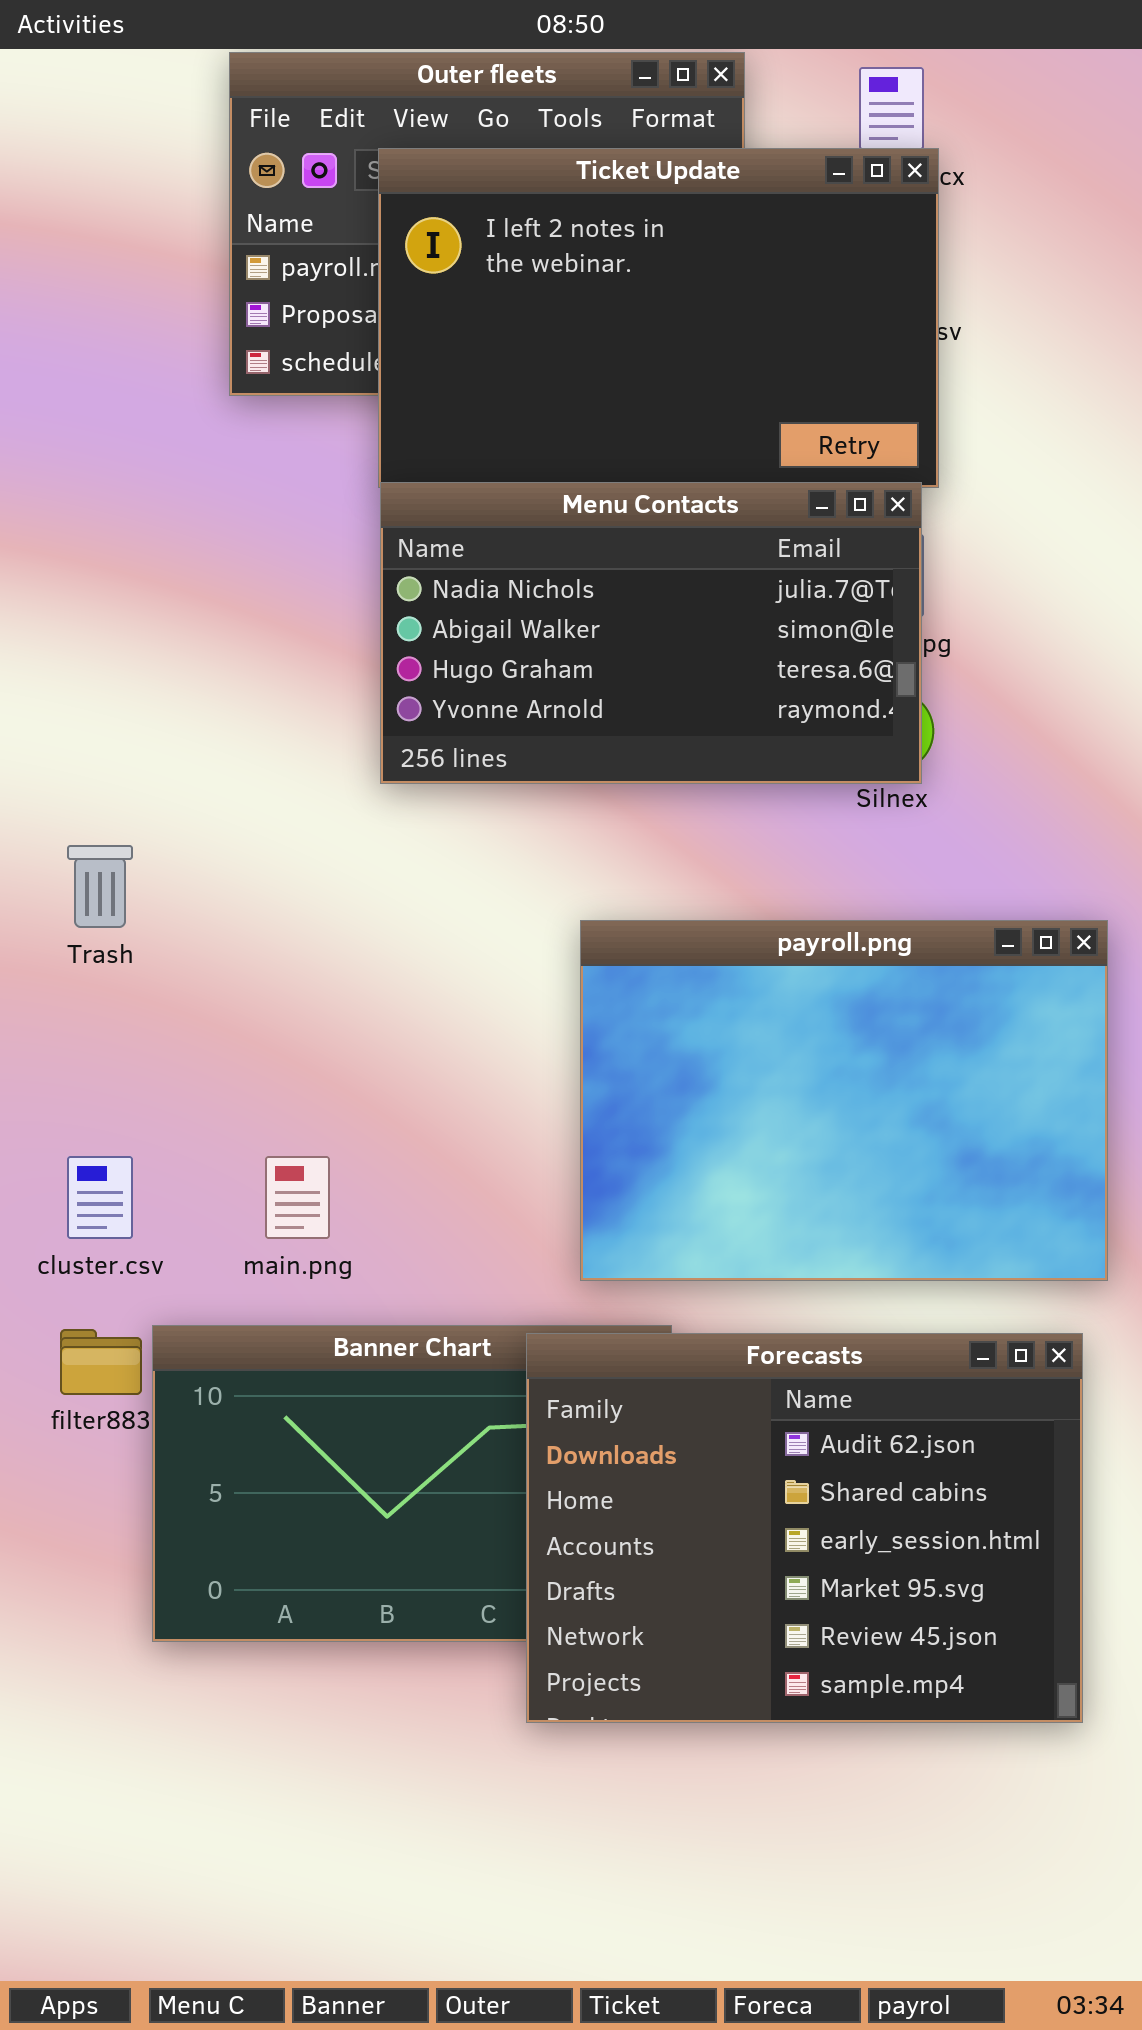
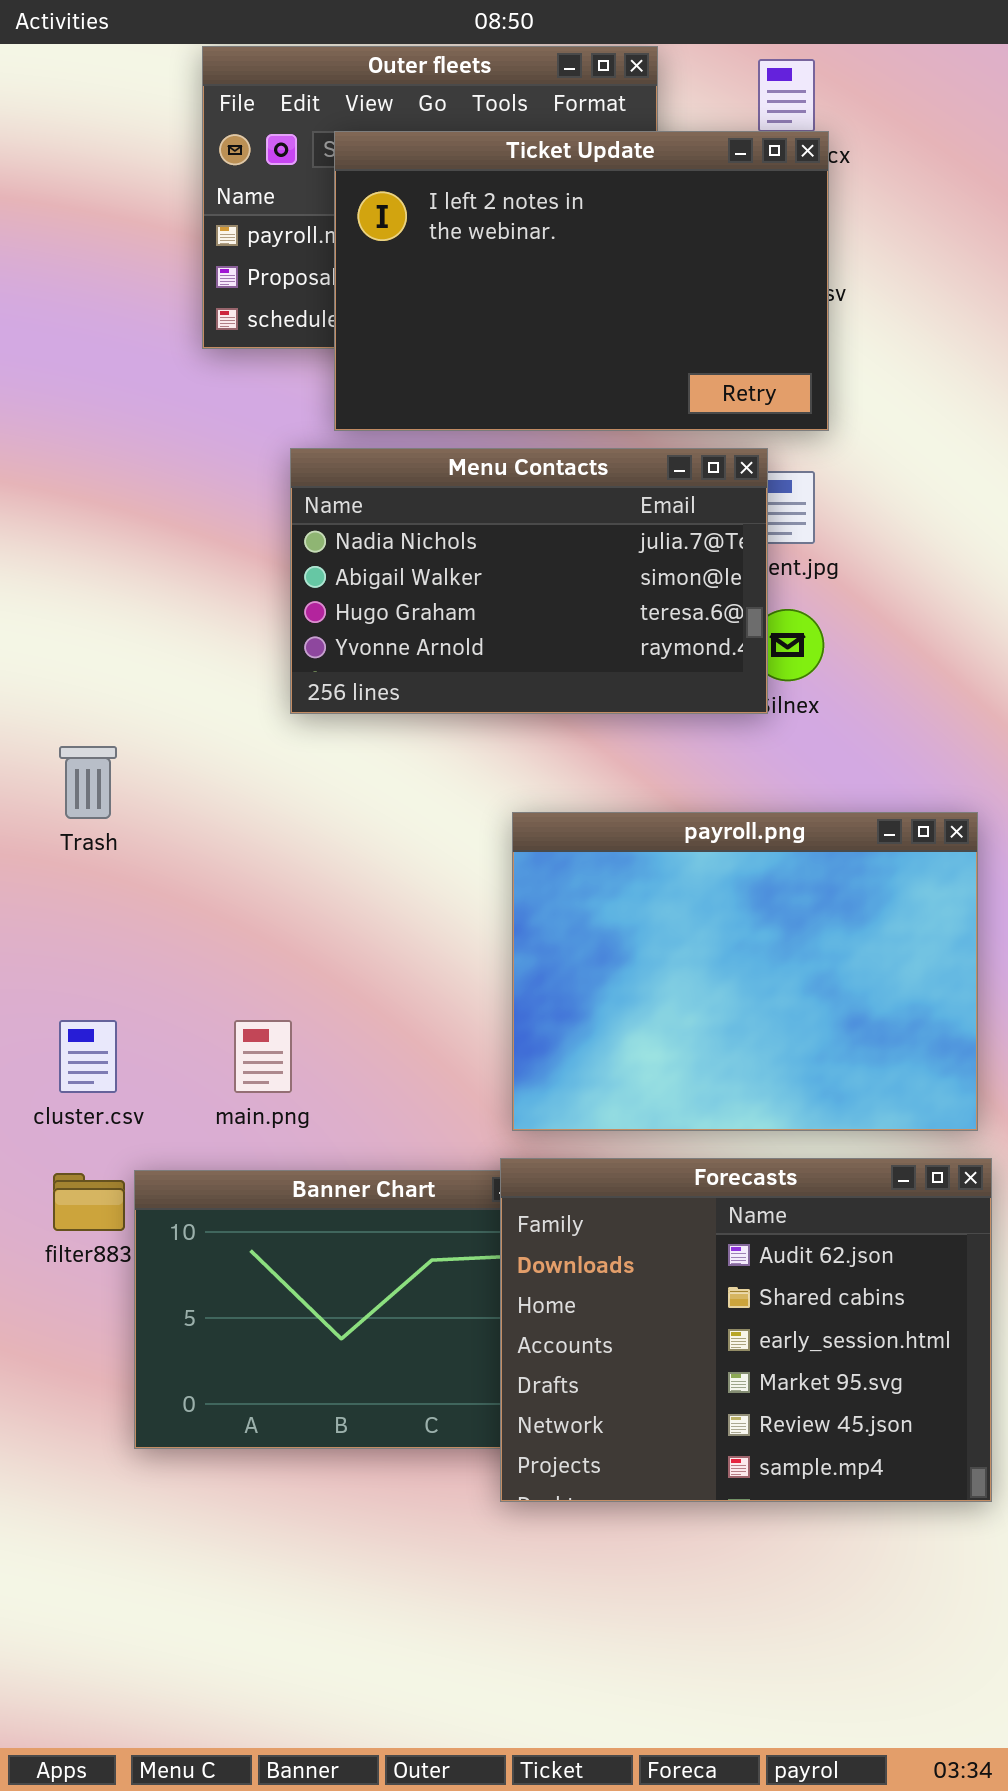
Menu Contacts: [380,482,922,784] -> [290,448,768,714], moved
Forecasts: [526,1333,1083,1723] -> [500,1158,992,1502], moved

